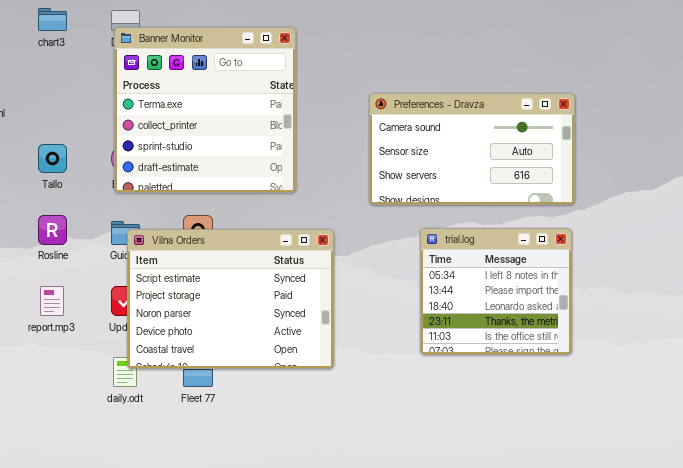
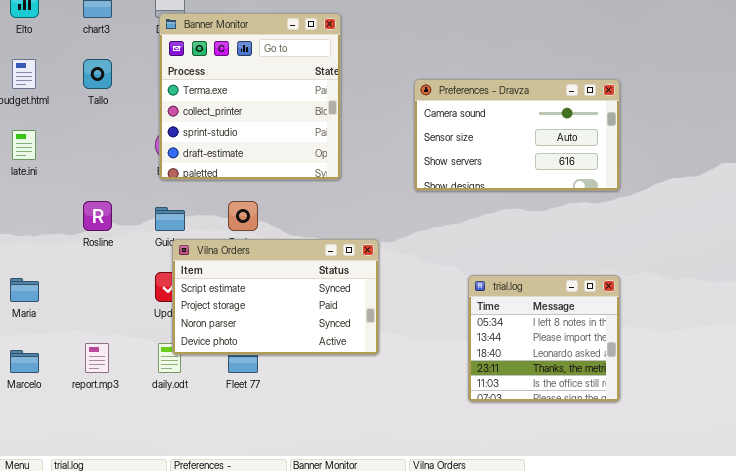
Tallo: [38,144,67,173] -> [83,59,112,89], moved
trial.log: [420,228,572,355] -> [468,275,620,402], moved
Vilna Orders: [127,229,334,369] -> [172,239,379,355], resized
report.mp3: [40,286,64,316] -> [85,343,109,373], moved

